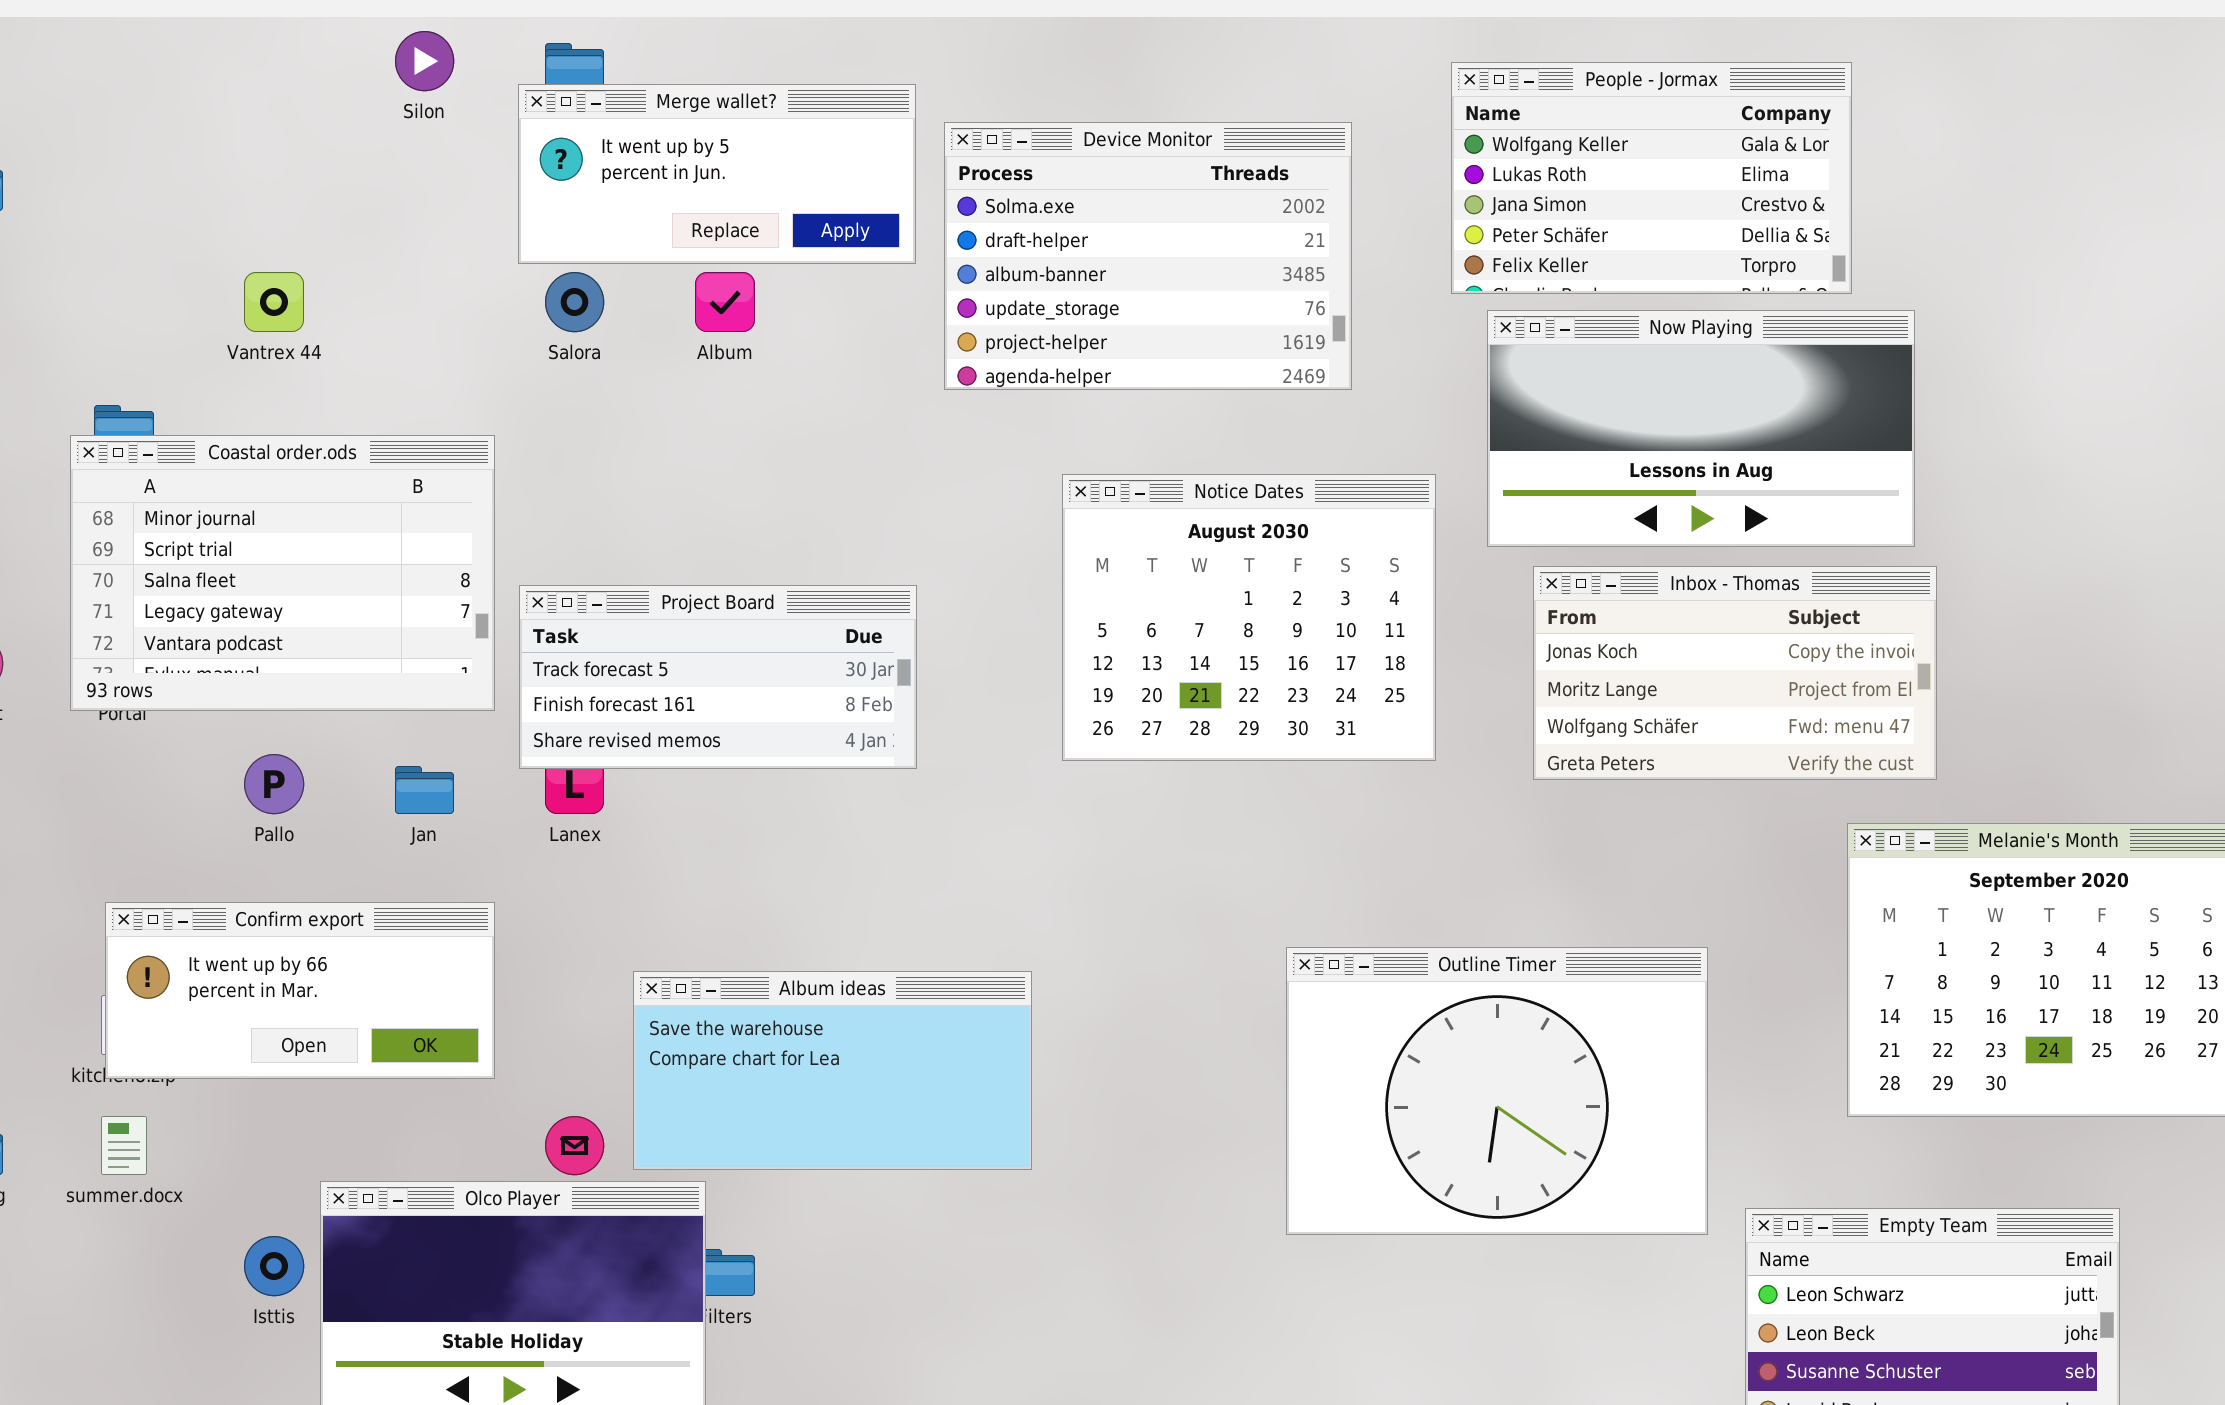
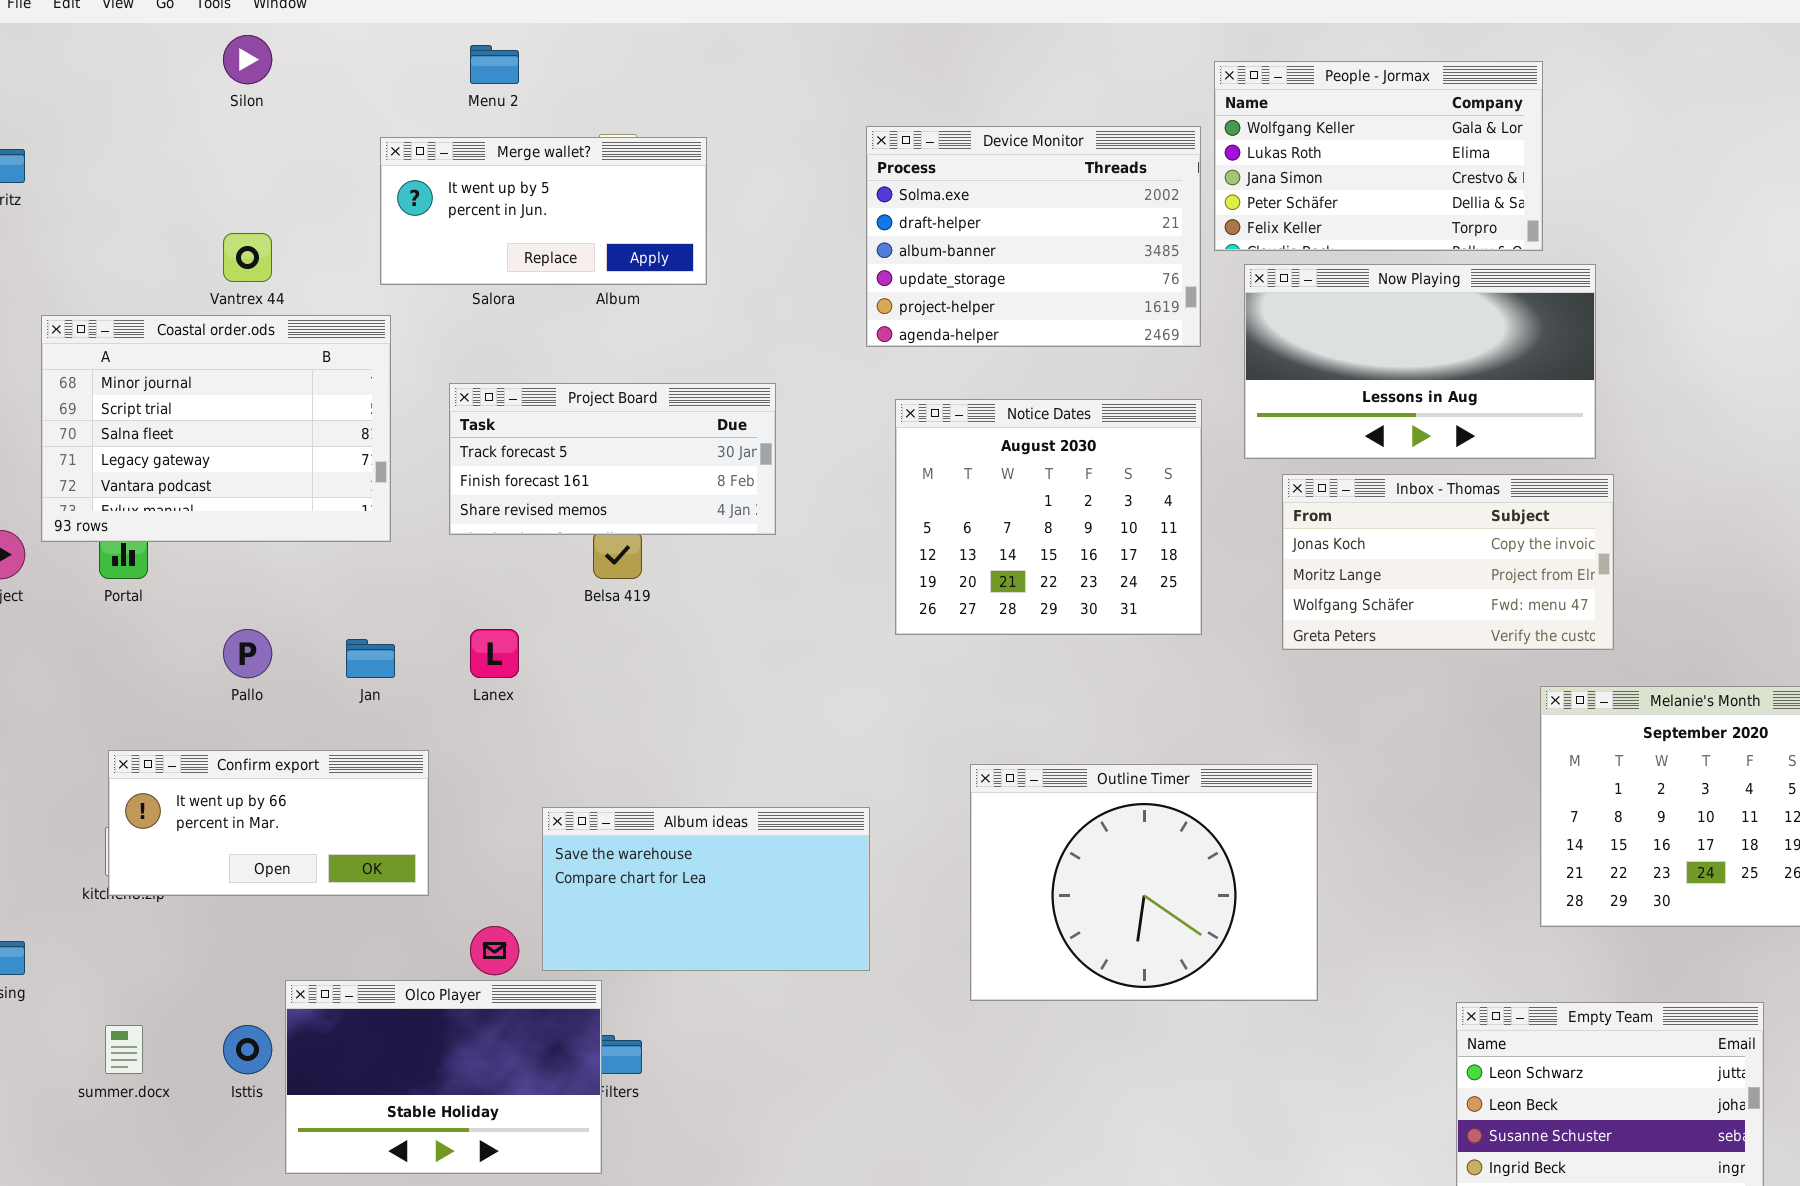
Silon: [395,31,454,91] -> [223,35,272,84], moved
Merge wallet?: [518,84,916,264] -> [380,137,707,285], moved
Device Monitor: [944,122,1352,390] -> [866,126,1201,347], moved
Coastal order.ods: [70,435,495,711] -> [41,315,391,542], moved
Project Board: [519,585,917,769] -> [449,383,776,535], moved
Outline Timer: [1286,947,1708,1235] -> [970,764,1318,1001], moved
summer.docx: [101,1116,147,1175] -> [105,1025,143,1074], moved

